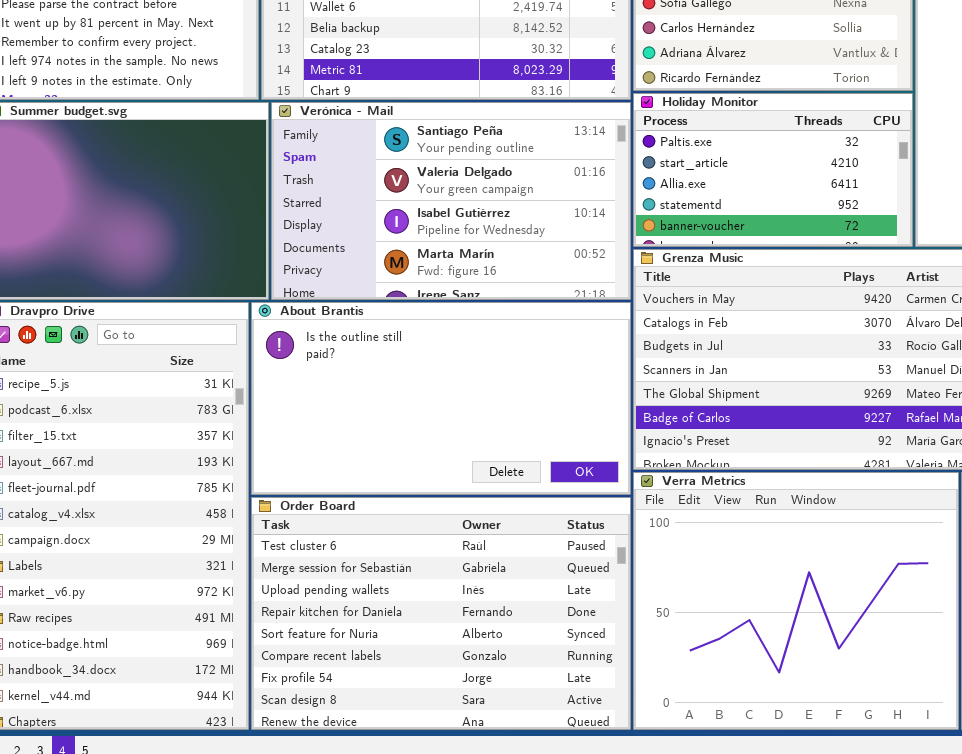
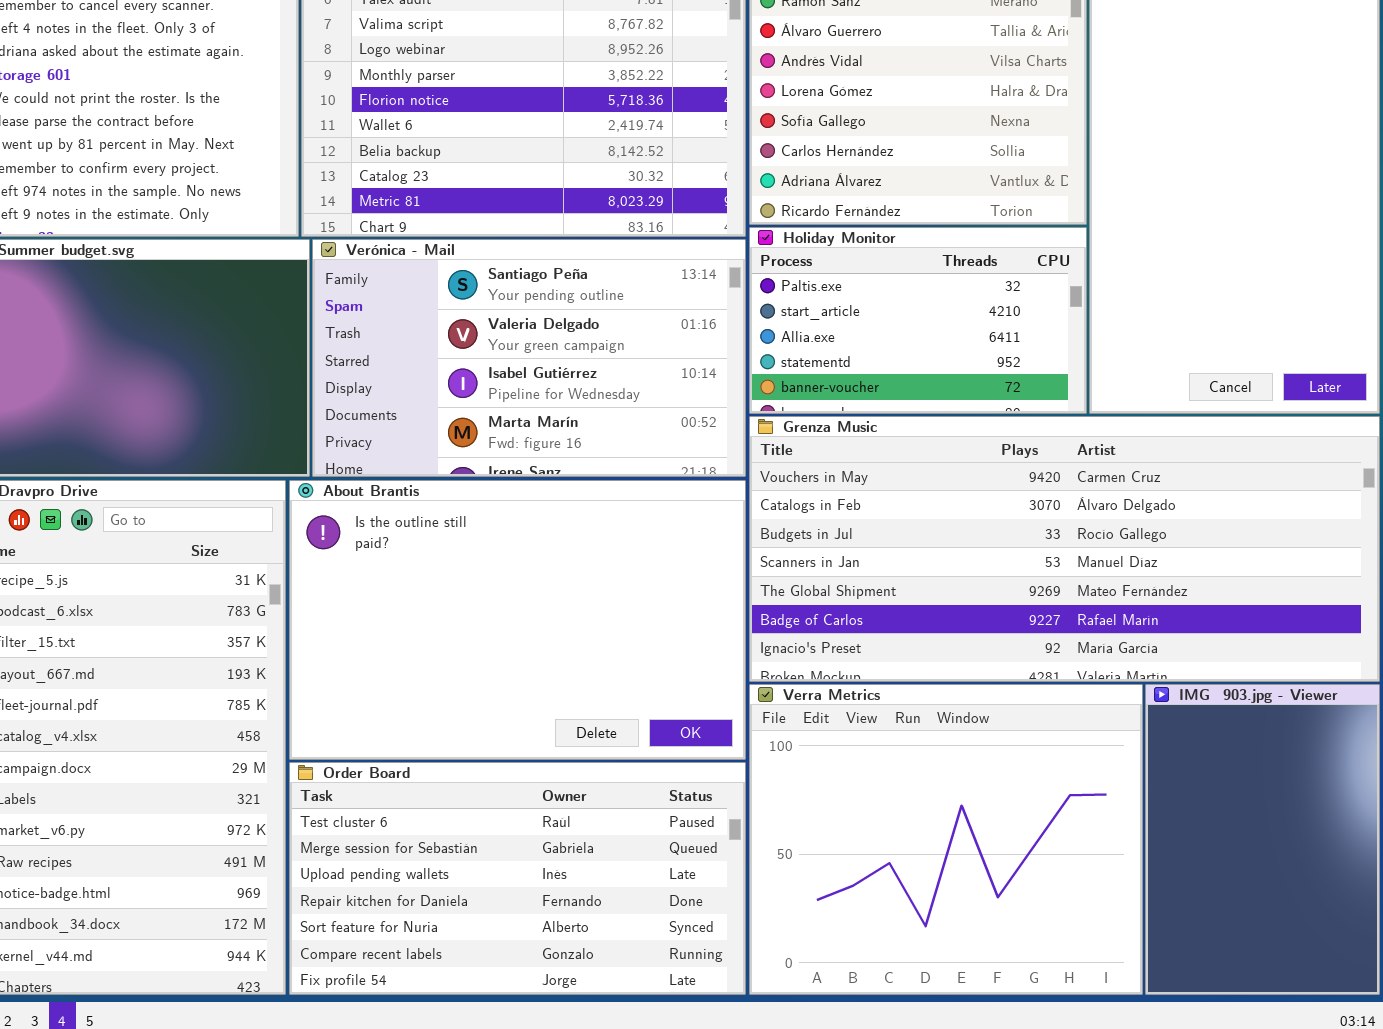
About Brantis: [251,302,631,495] -> [289,480,746,760], resized
Order Board: [251,497,631,730] -> [289,762,746,995], resized

